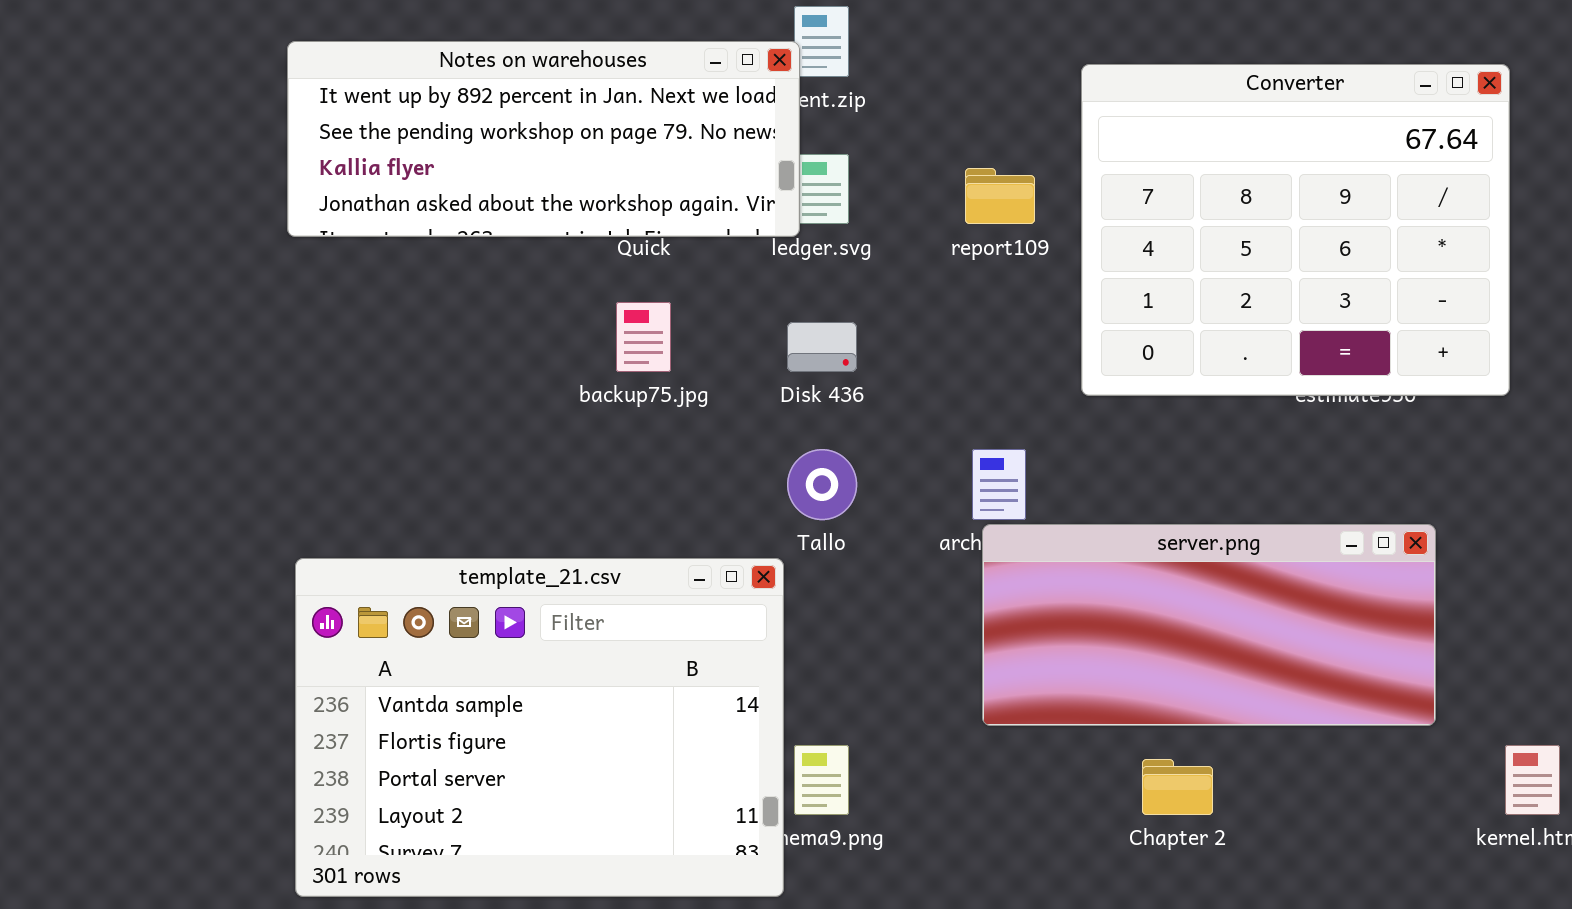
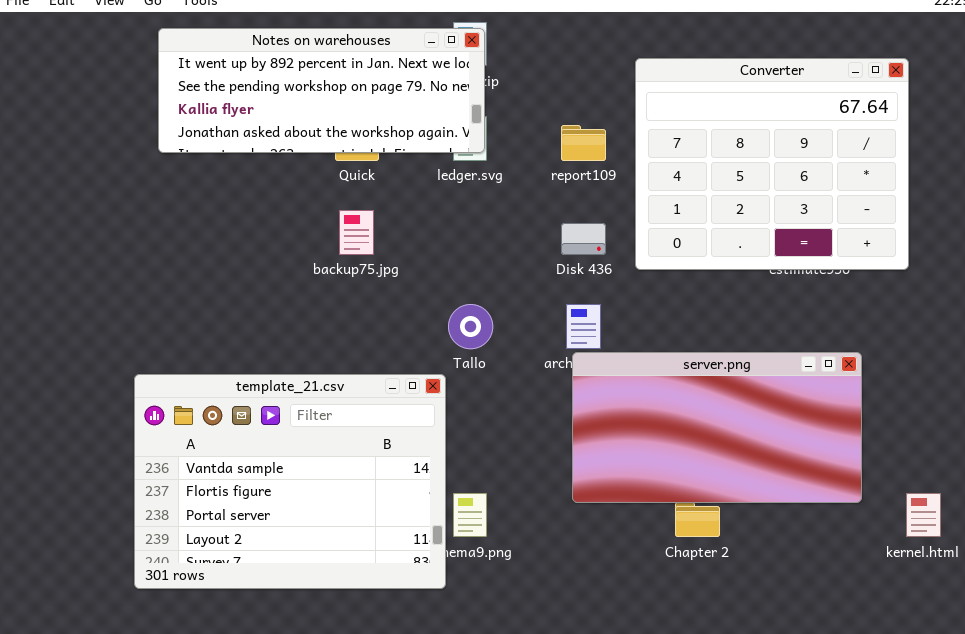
Notes on warehouses: [287,41,800,237] -> [158,28,485,153], moved
Disk 436: [787,322,857,372] -> [561,223,606,255], moved
server.png: [982,524,1436,726] -> [572,352,862,503], resized

